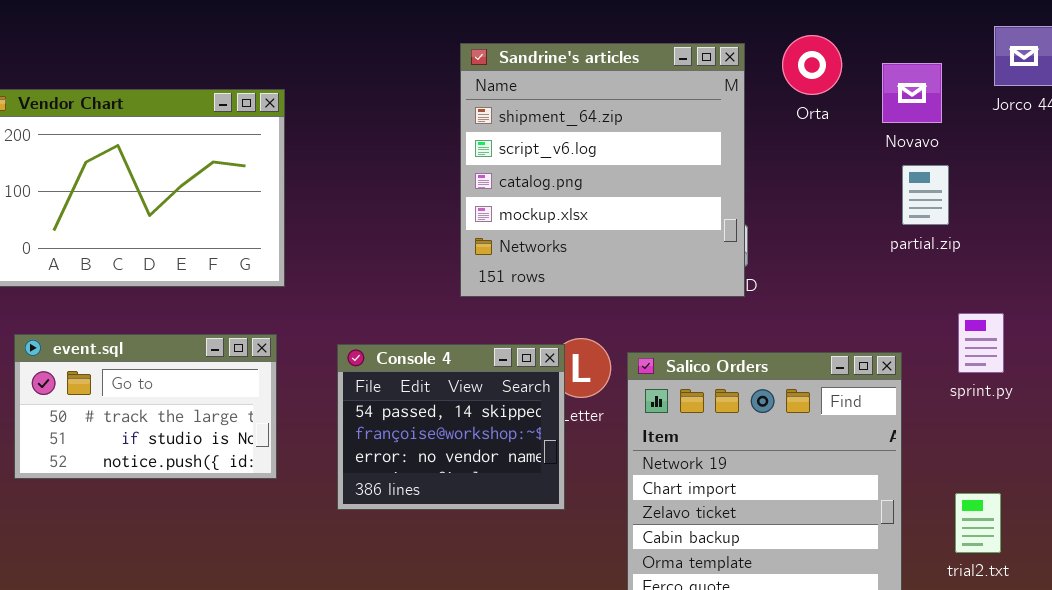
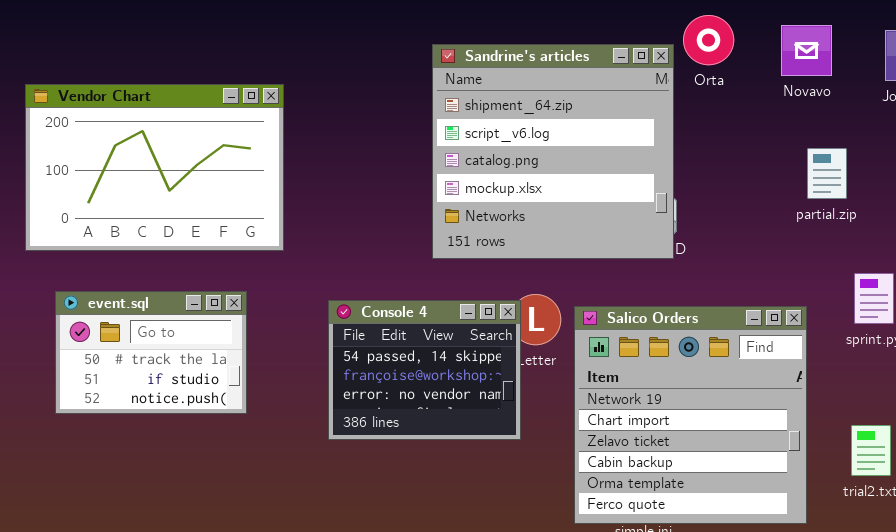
Orta: [782,35,842,95] -> [683,15,734,65], moved
Novavo: [882,63,942,123] -> [781,25,832,76], moved
event.sql: [14,334,277,479] -> [55,291,247,414], resized

